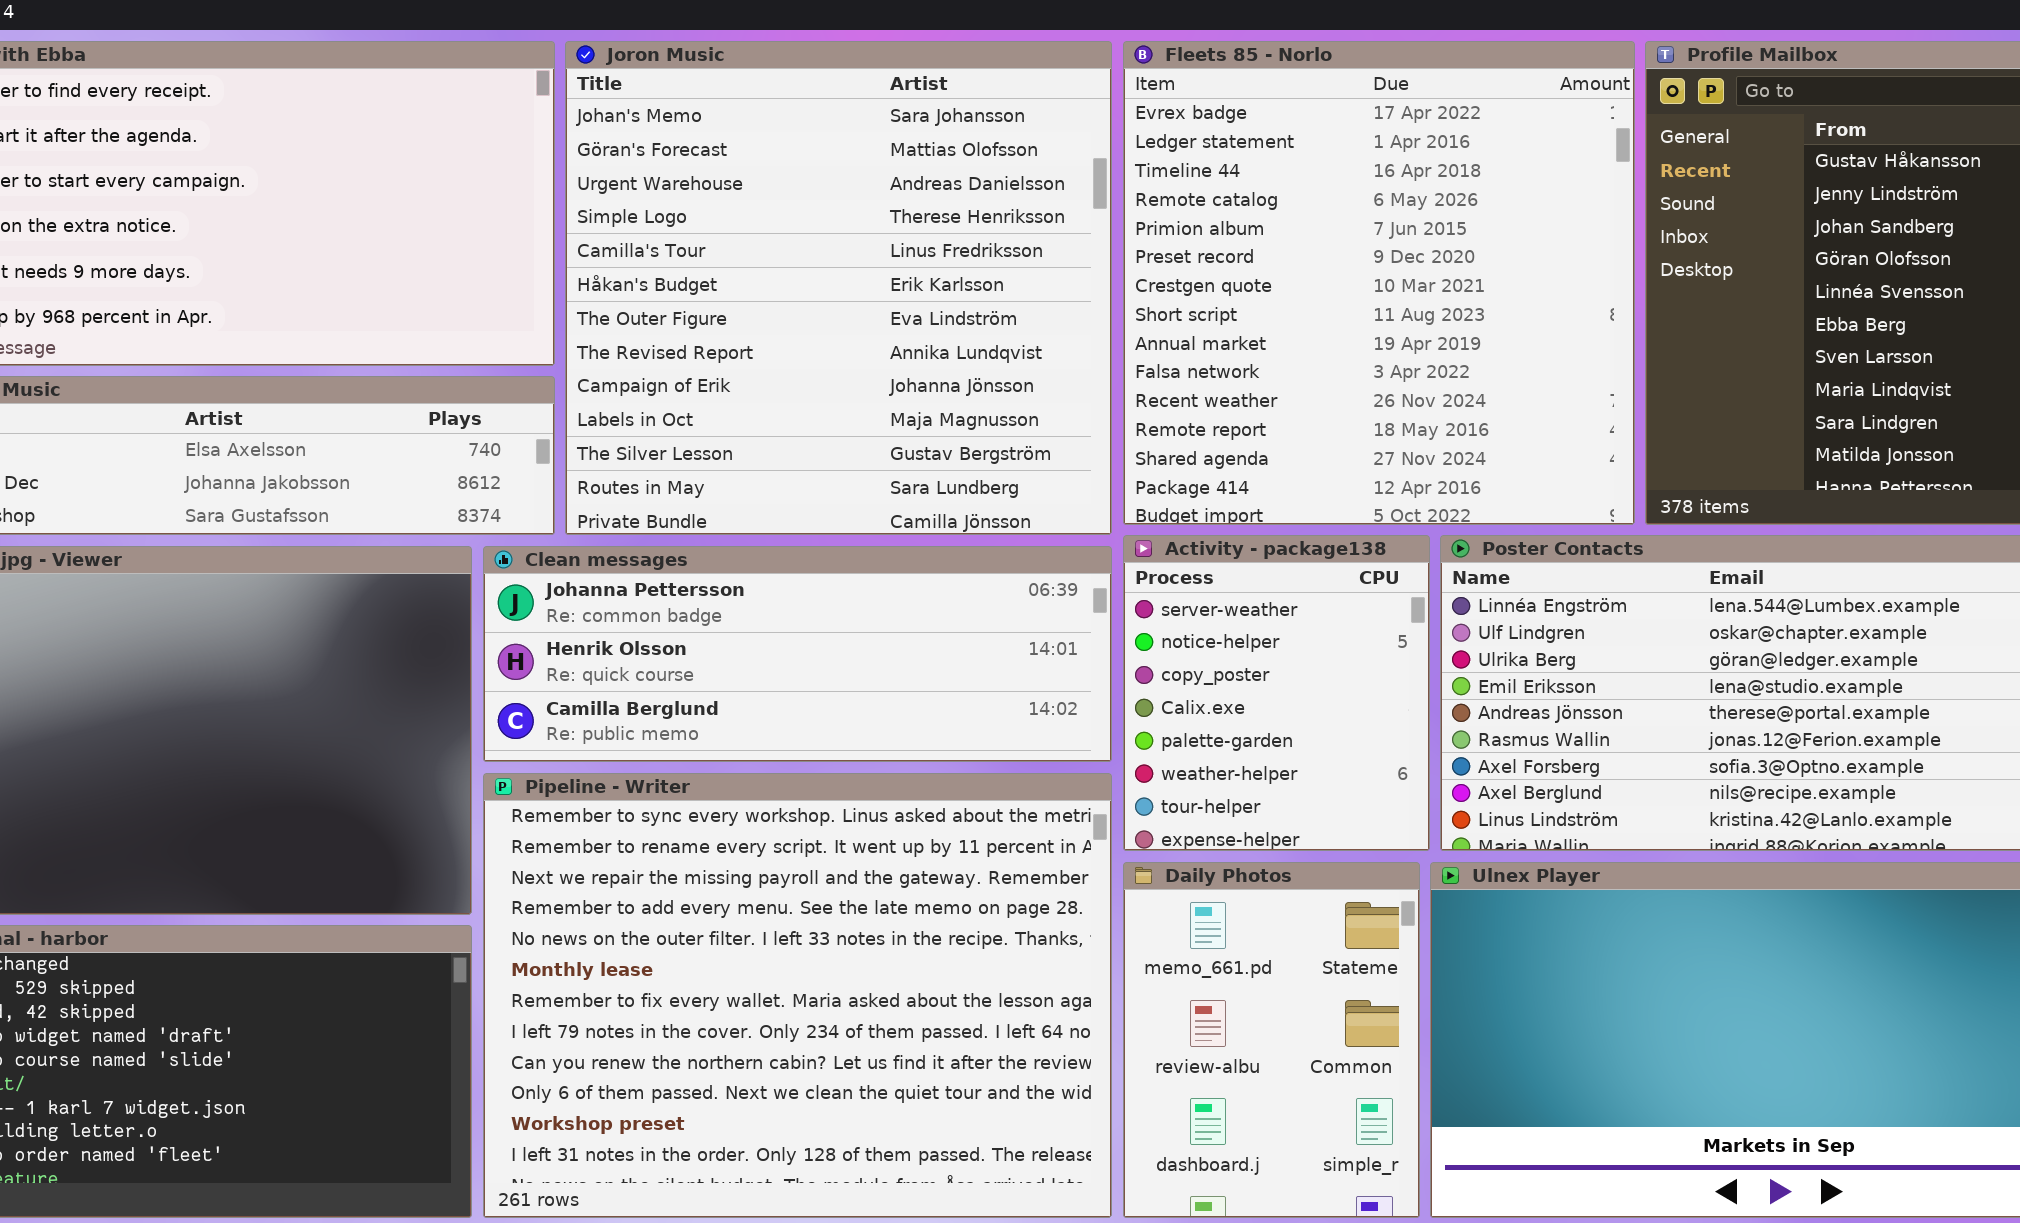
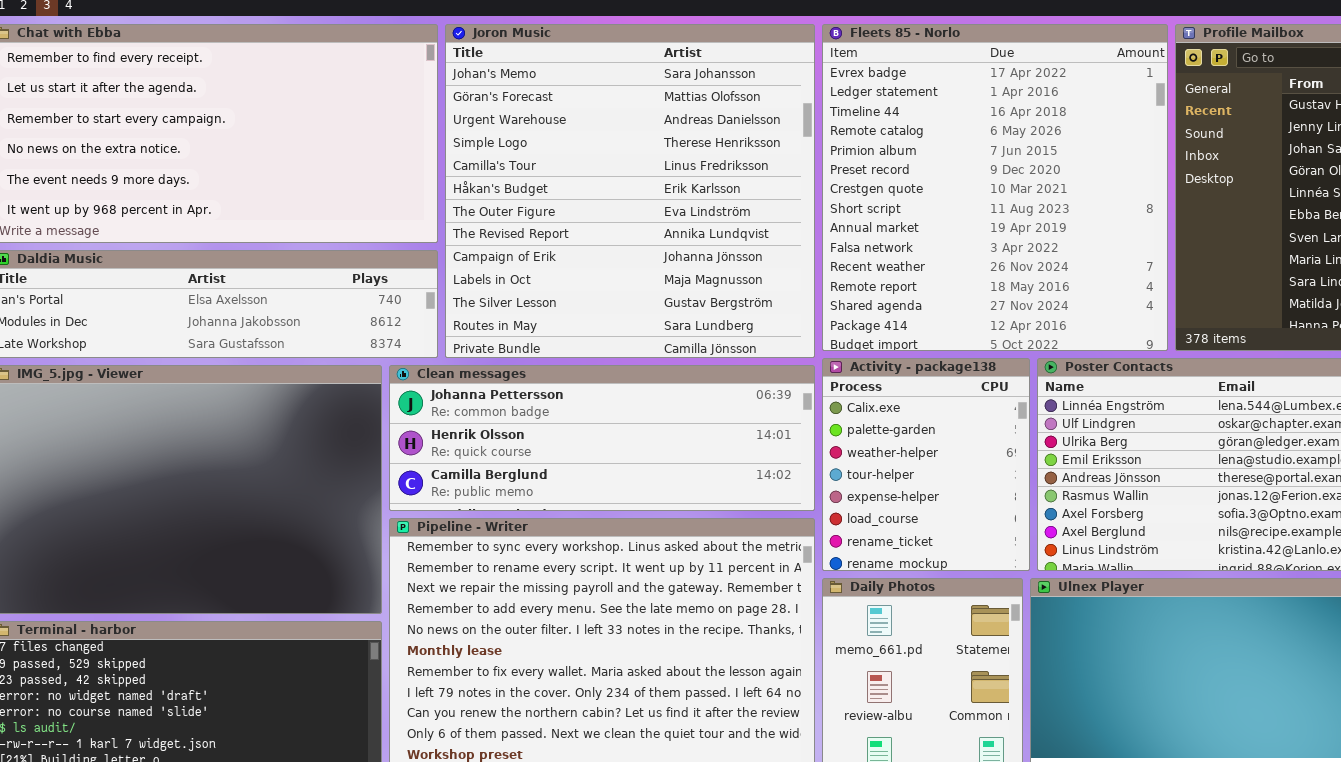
Activity - package138: [1123,535,1430,851] -> [822,358,1030,571], scrolled down 3 rows

